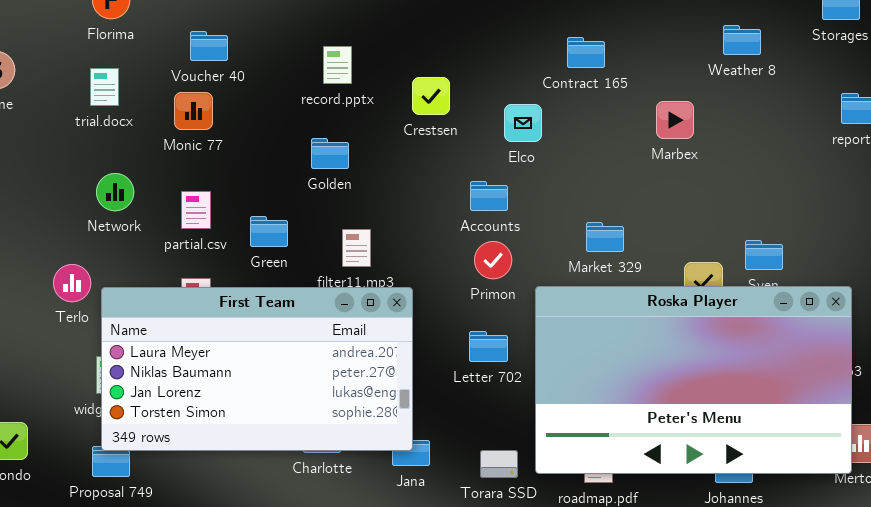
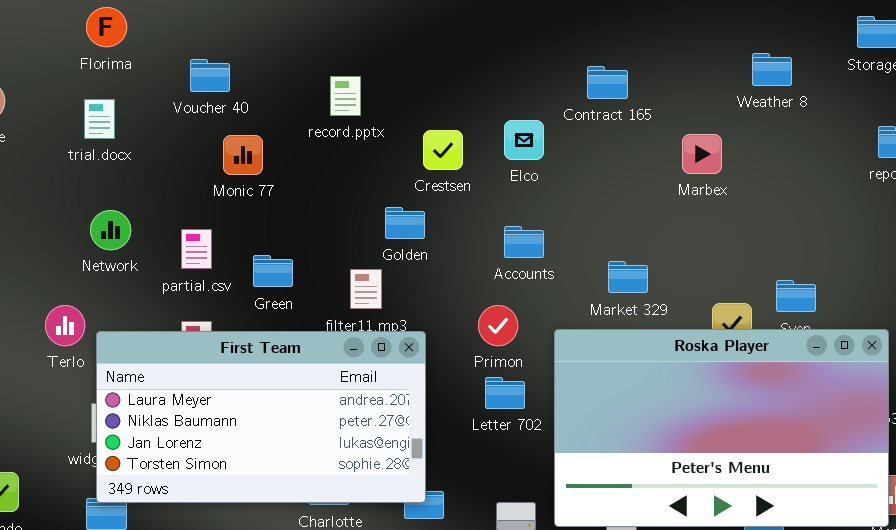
Crestsen: [412,77,450,115] -> [423,130,463,170], moved
Monic 77: [174,92,213,130] -> [223,135,263,175], moved
Elco: [504,104,542,142] -> [504,120,544,160], moved
Golden: [311,138,349,169] -> [385,207,425,239], moved
Accounts: [470,181,508,211] -> [504,226,544,258], moved
Primon: [474,241,512,279] -> [478,305,518,346], moved

